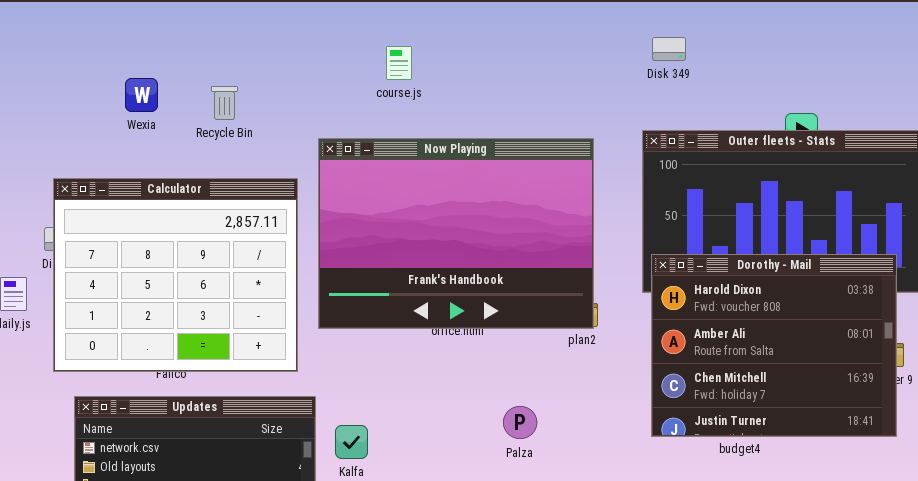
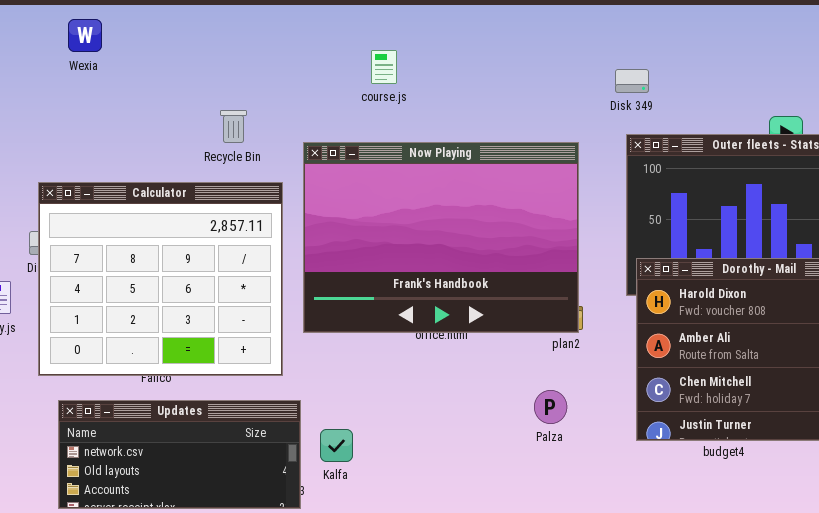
Disk 349: [652,37,686,61] -> [615,69,649,93], moved
Wexia: [125,78,158,112] -> [68,19,102,52], moved
Recycle Bin: [211,86,238,120] -> [220,110,247,143], moved
Palza: [503,406,537,439] -> [534,390,567,424], moved

